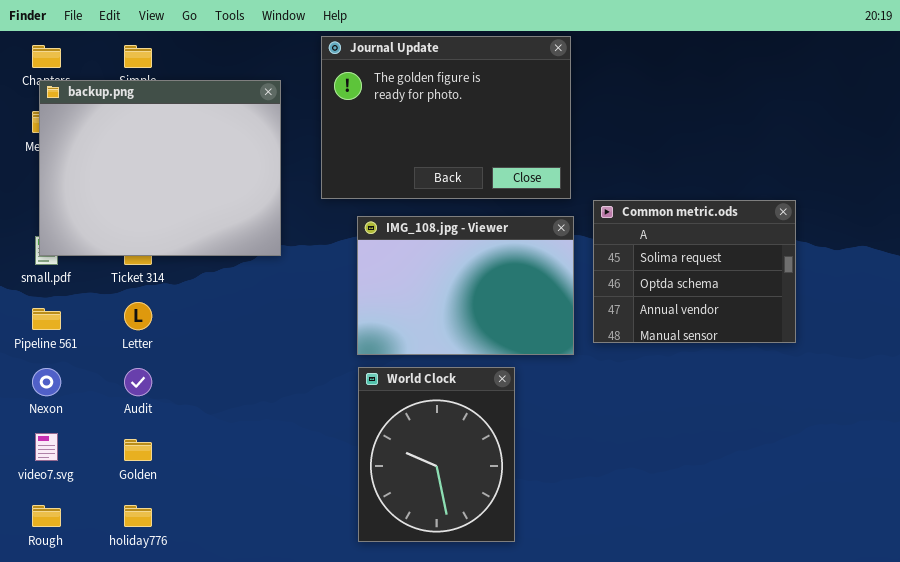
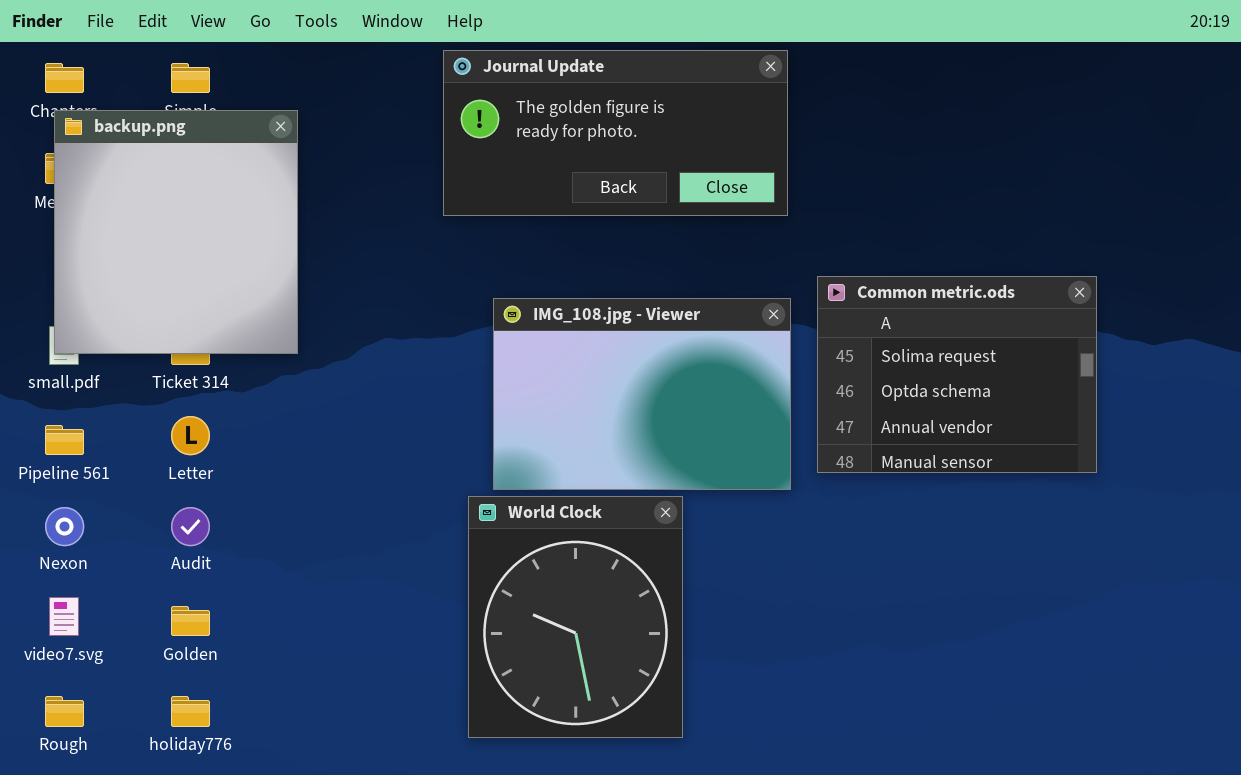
Journal Update: [321,36,571,199] -> [443,50,788,216], resized
backup.png: [39,80,281,256] -> [54,110,298,354], resized
World Clock: [358,367,515,542] -> [468,496,683,738], moved

